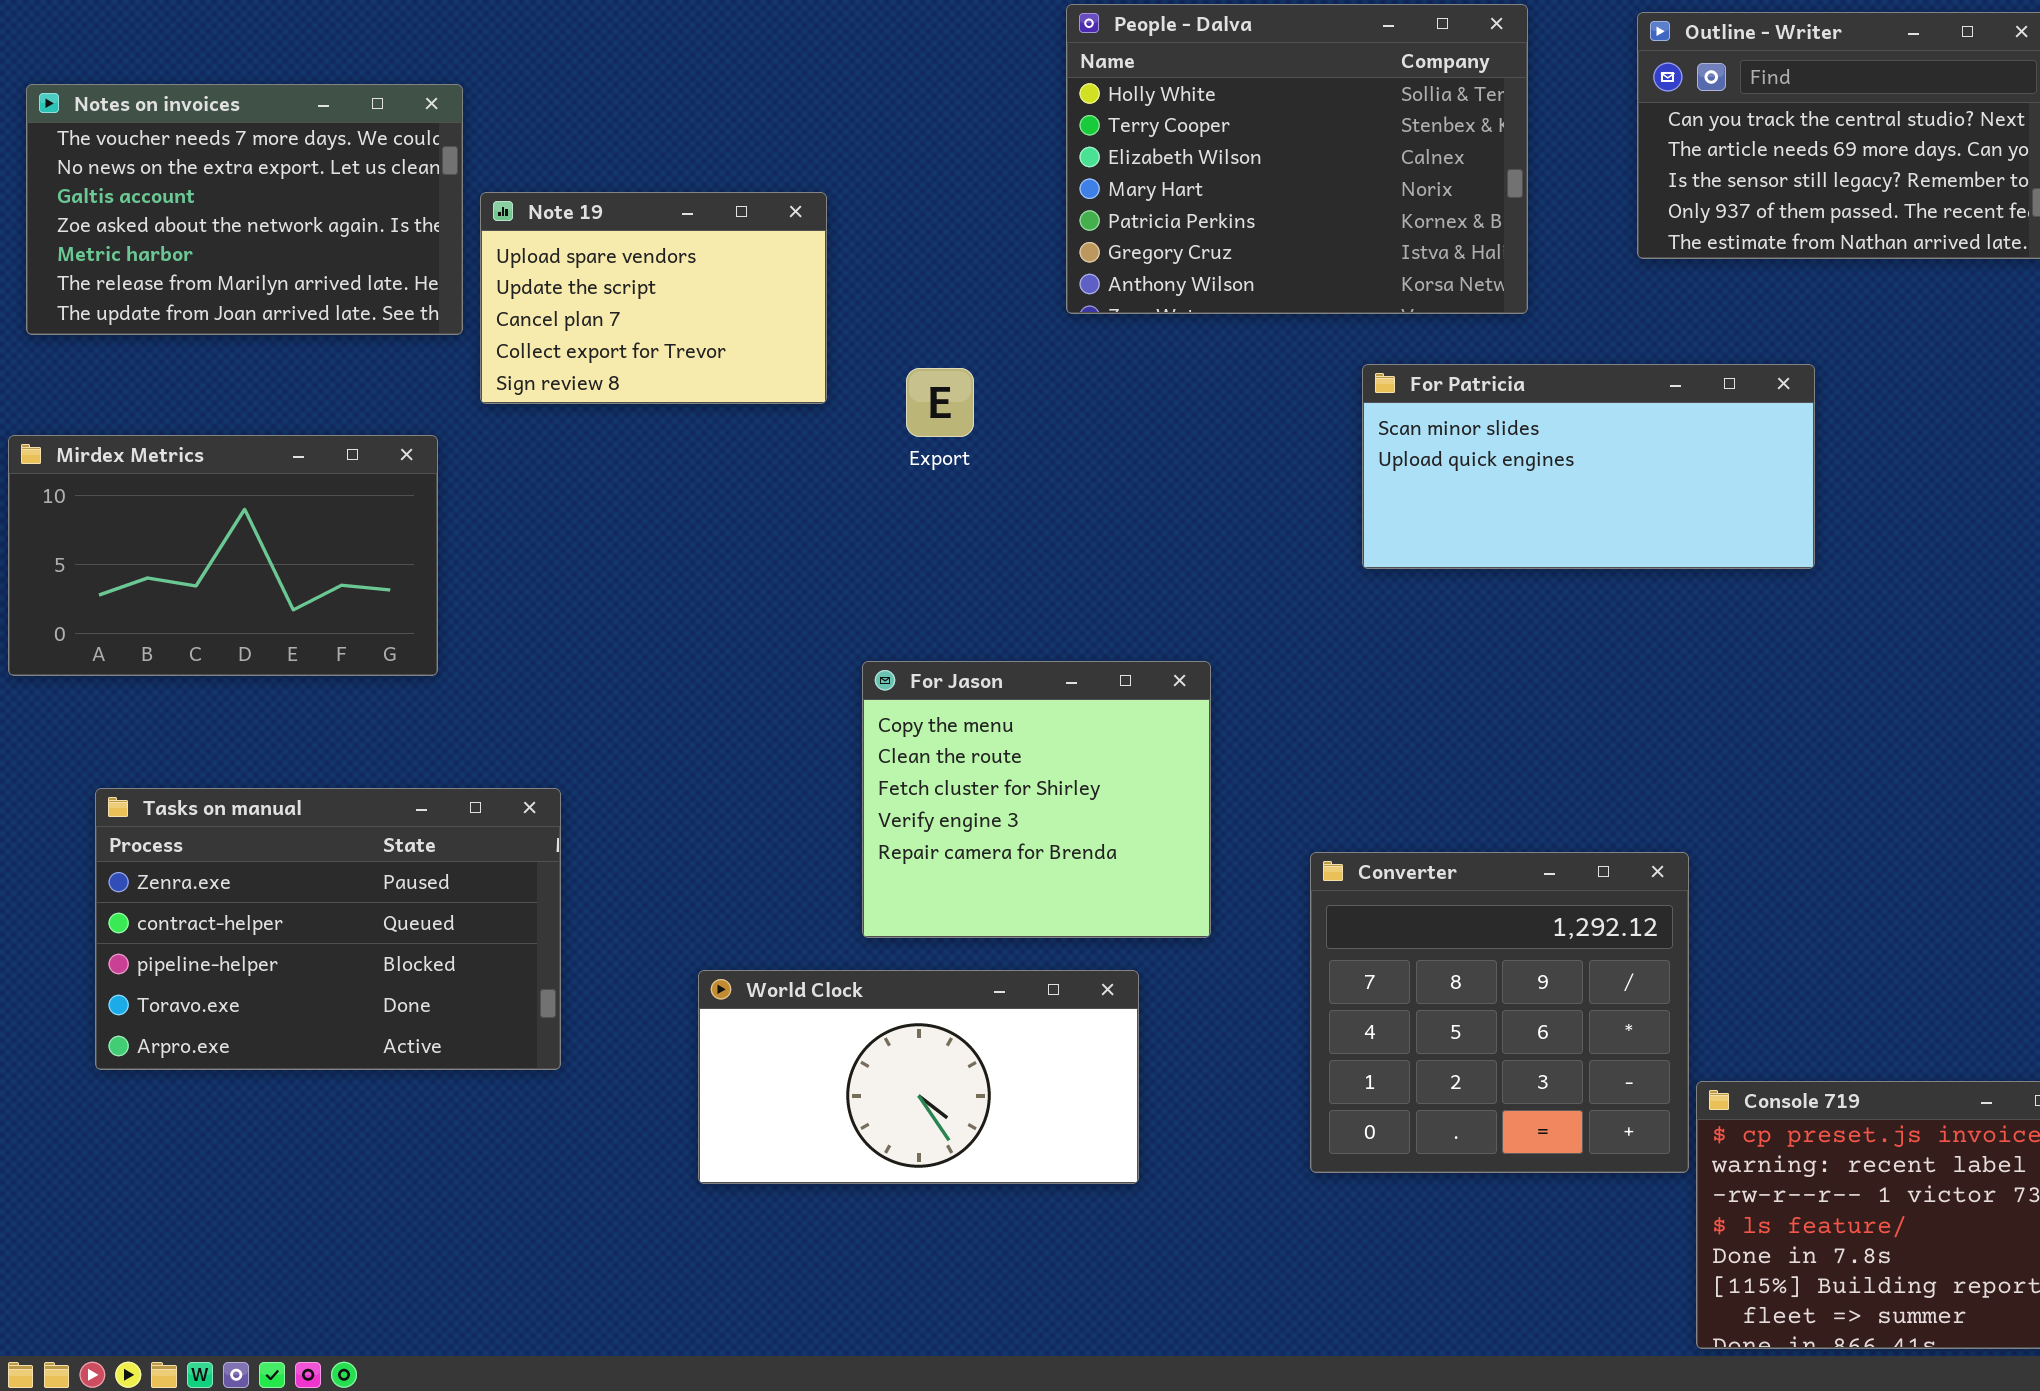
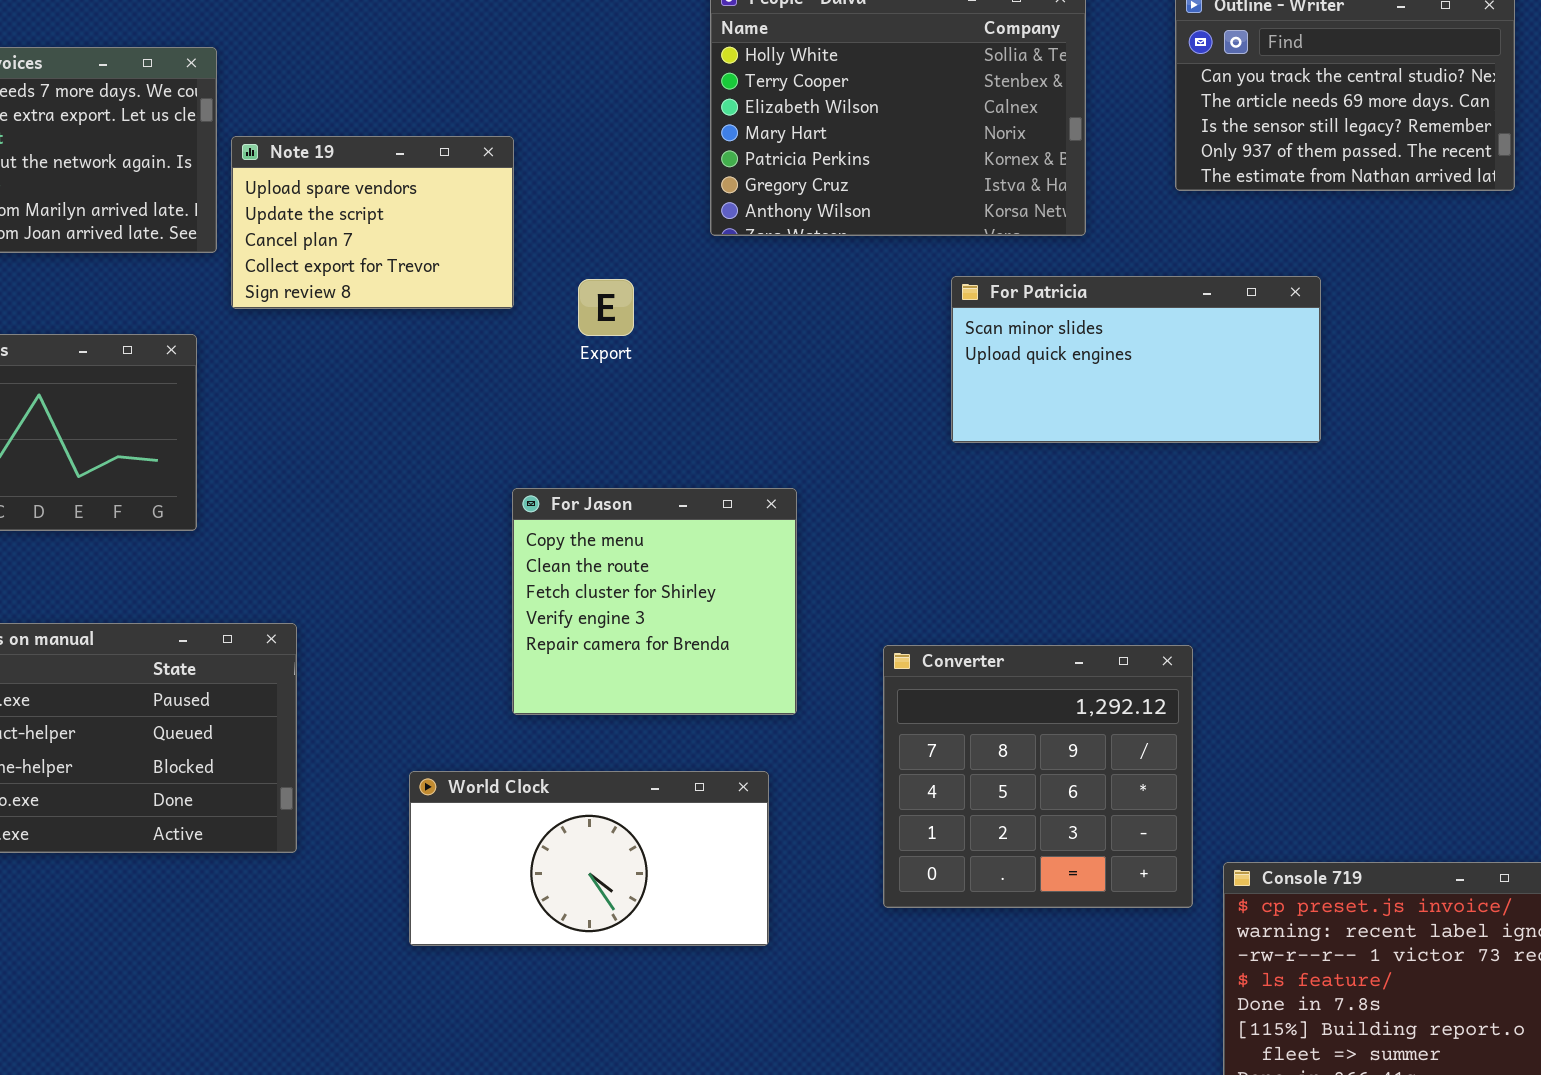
For Jason: [862,661,1211,938] -> [512,488,797,715], moved
Converter: [1310,852,1689,1173] -> [883,645,1193,908], moved

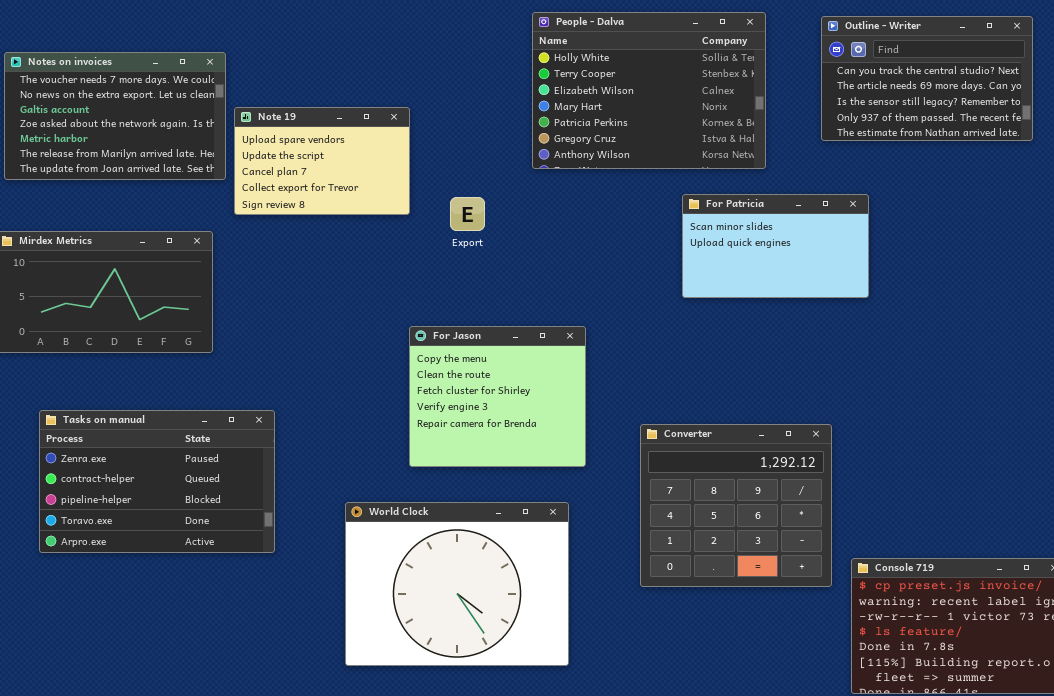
For Patricia: [951,276,1321,443] -> [682,194,869,298], resized
World Clock: [409,771,769,946] -> [345,502,569,666], resized

